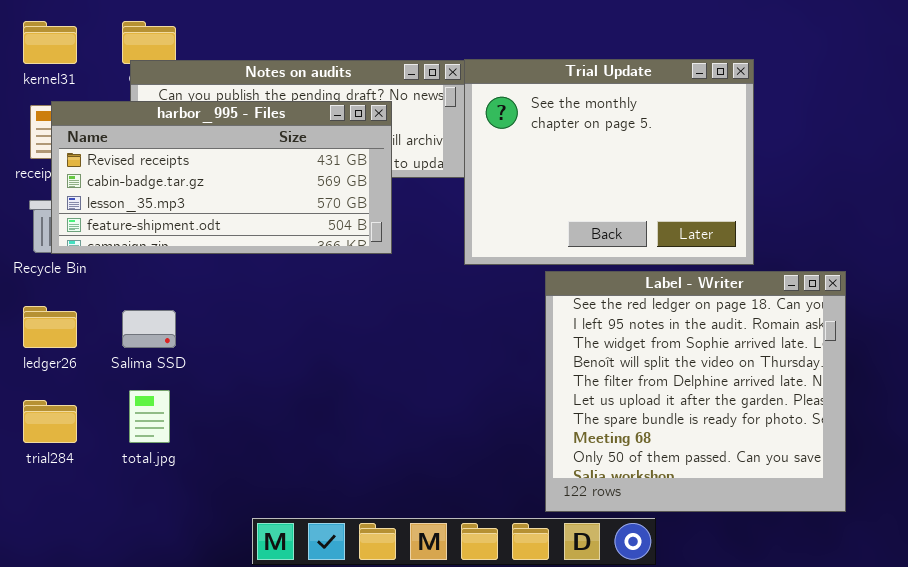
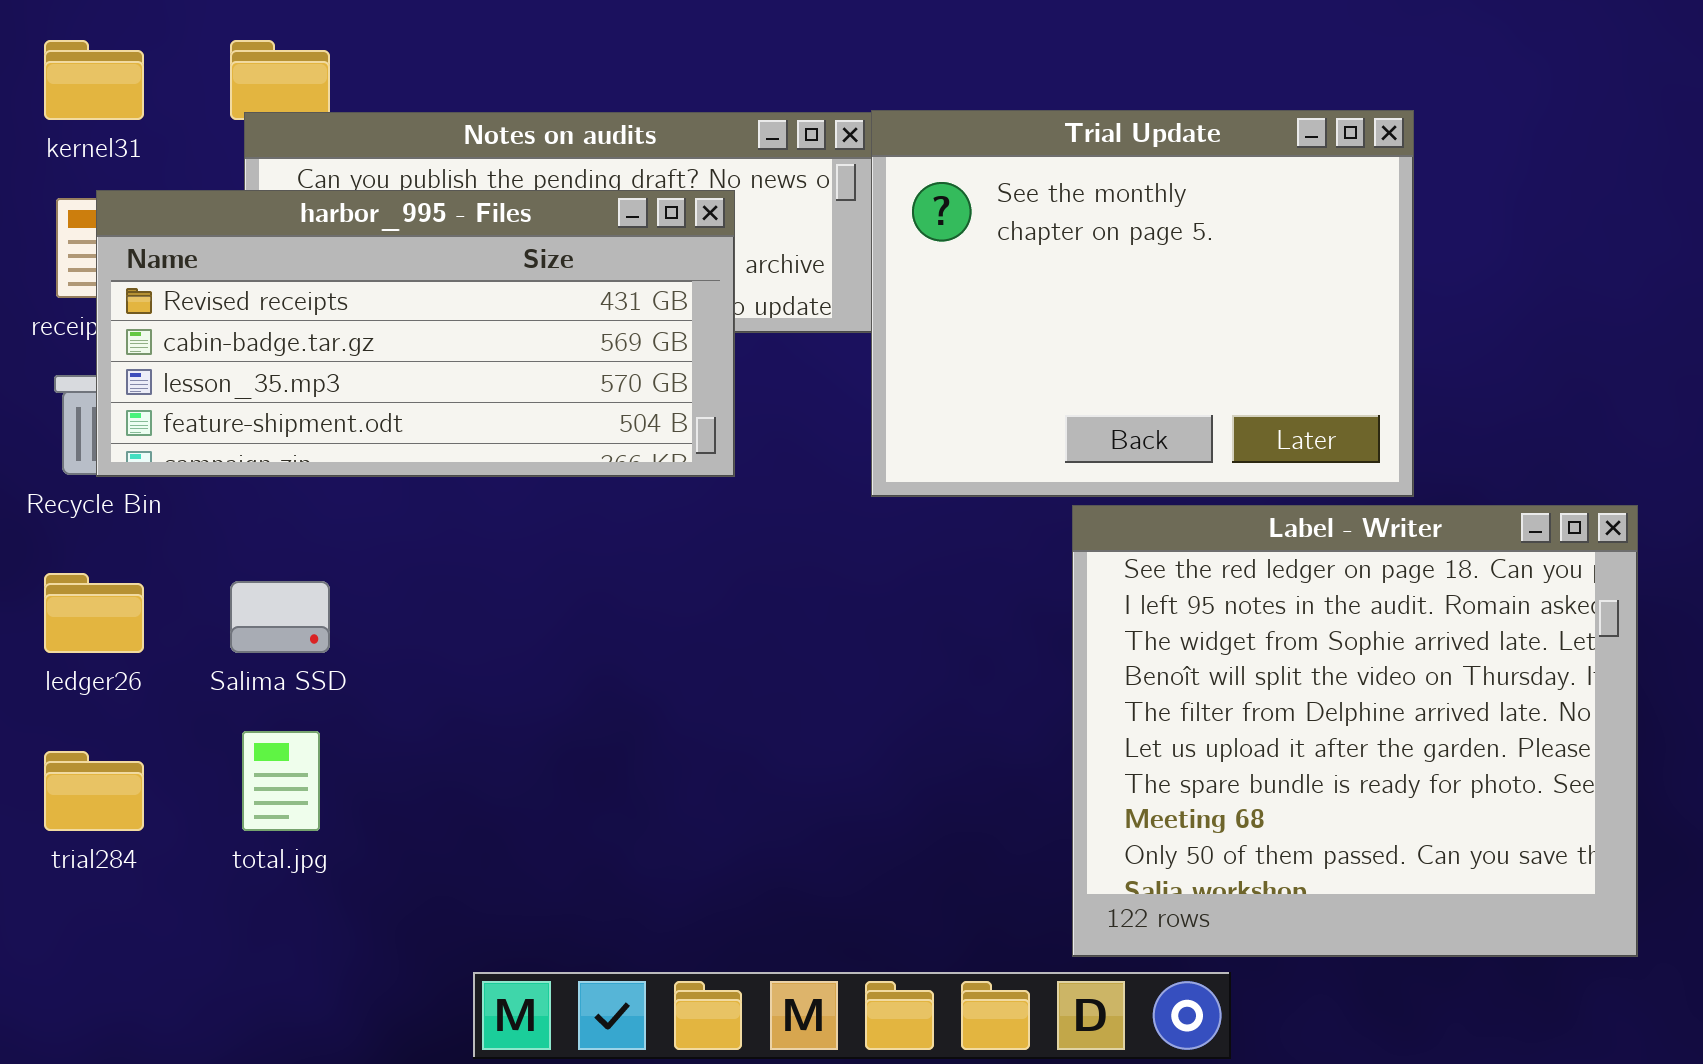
Label - Writer: [545,271,846,512] -> [1072,505,1638,957], moved

